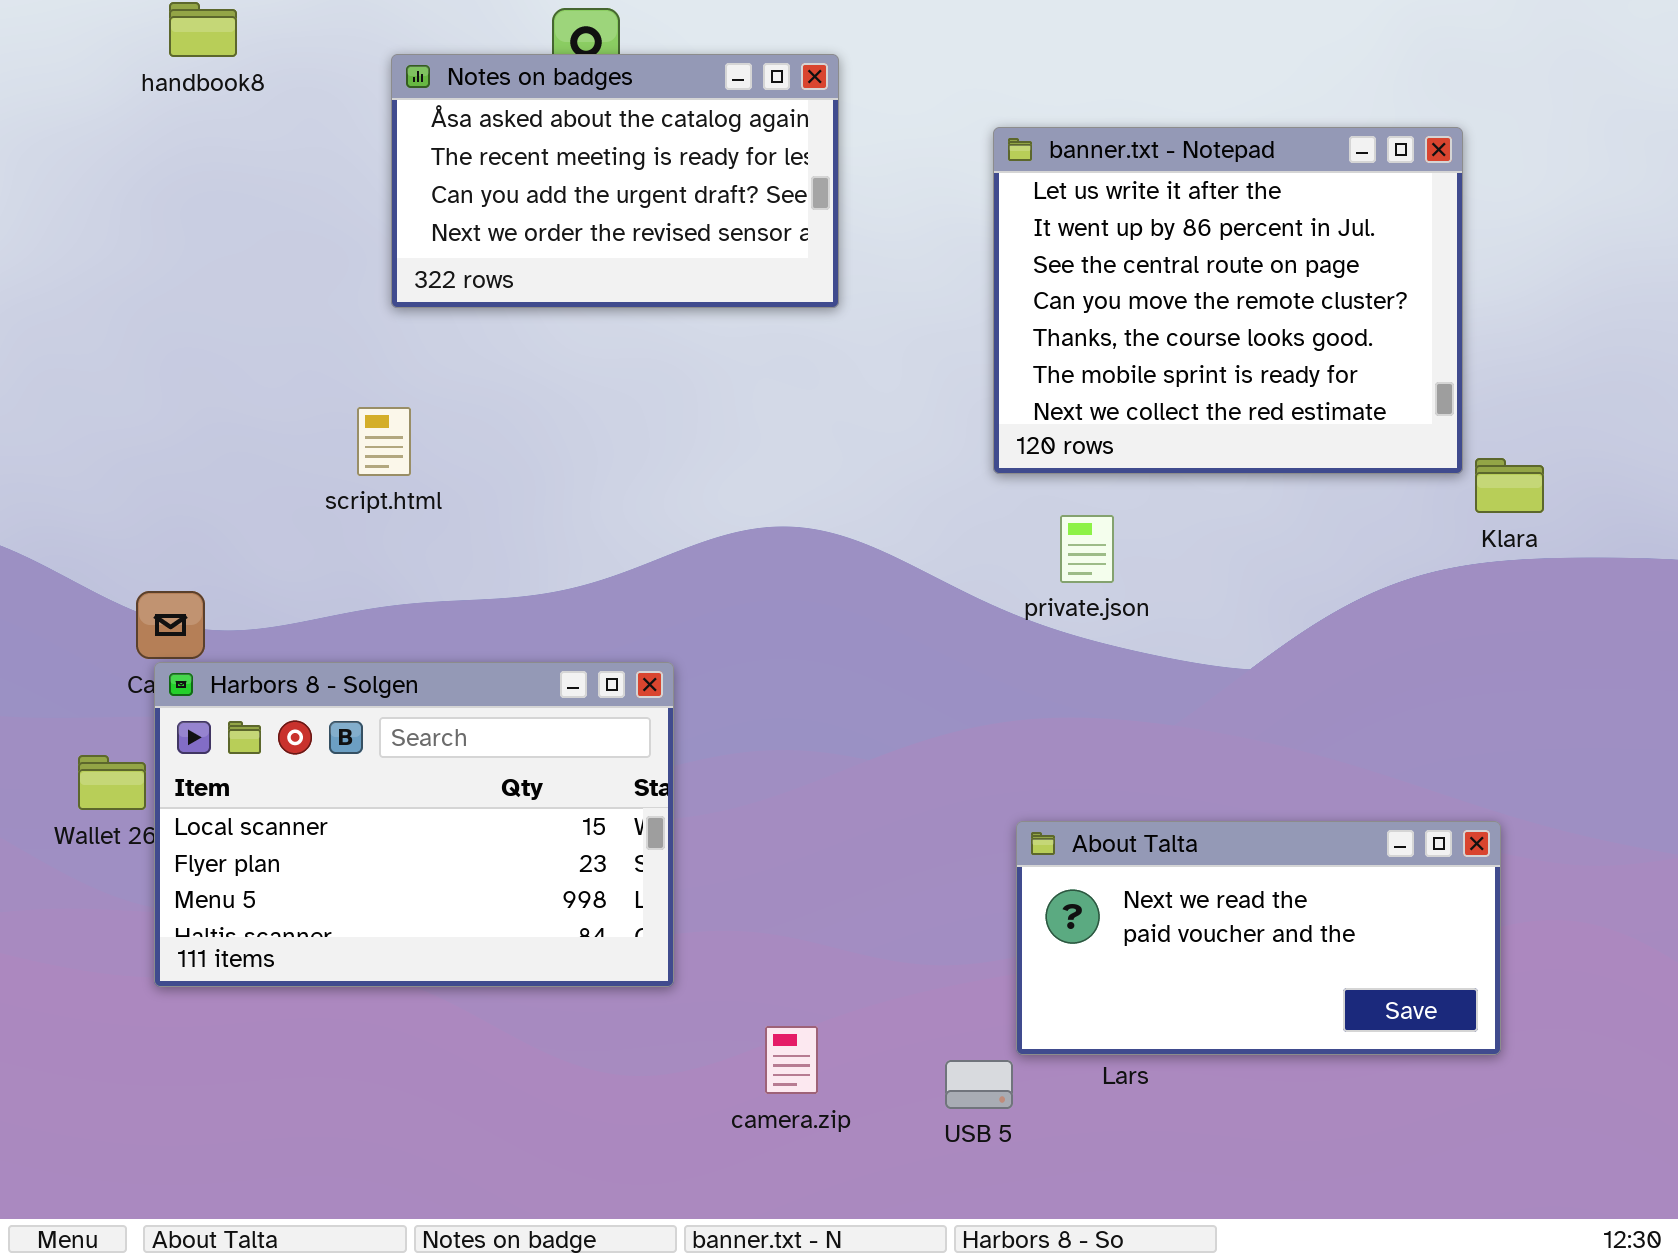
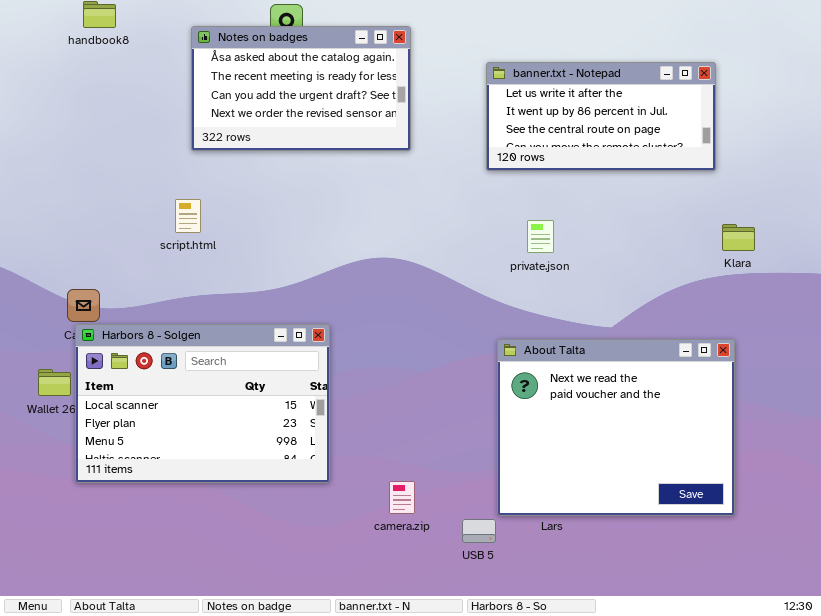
banner.txt - Notepad: [993,127,1463,474] -> [486,62,716,171], resized
private.json: [1060,515,1114,583] -> [527,220,554,253], moved
About Talta: [1016,821,1501,1055] -> [497,339,735,516], resized
camera.zip: [765,1026,818,1094] -> [389,481,415,514], moved

